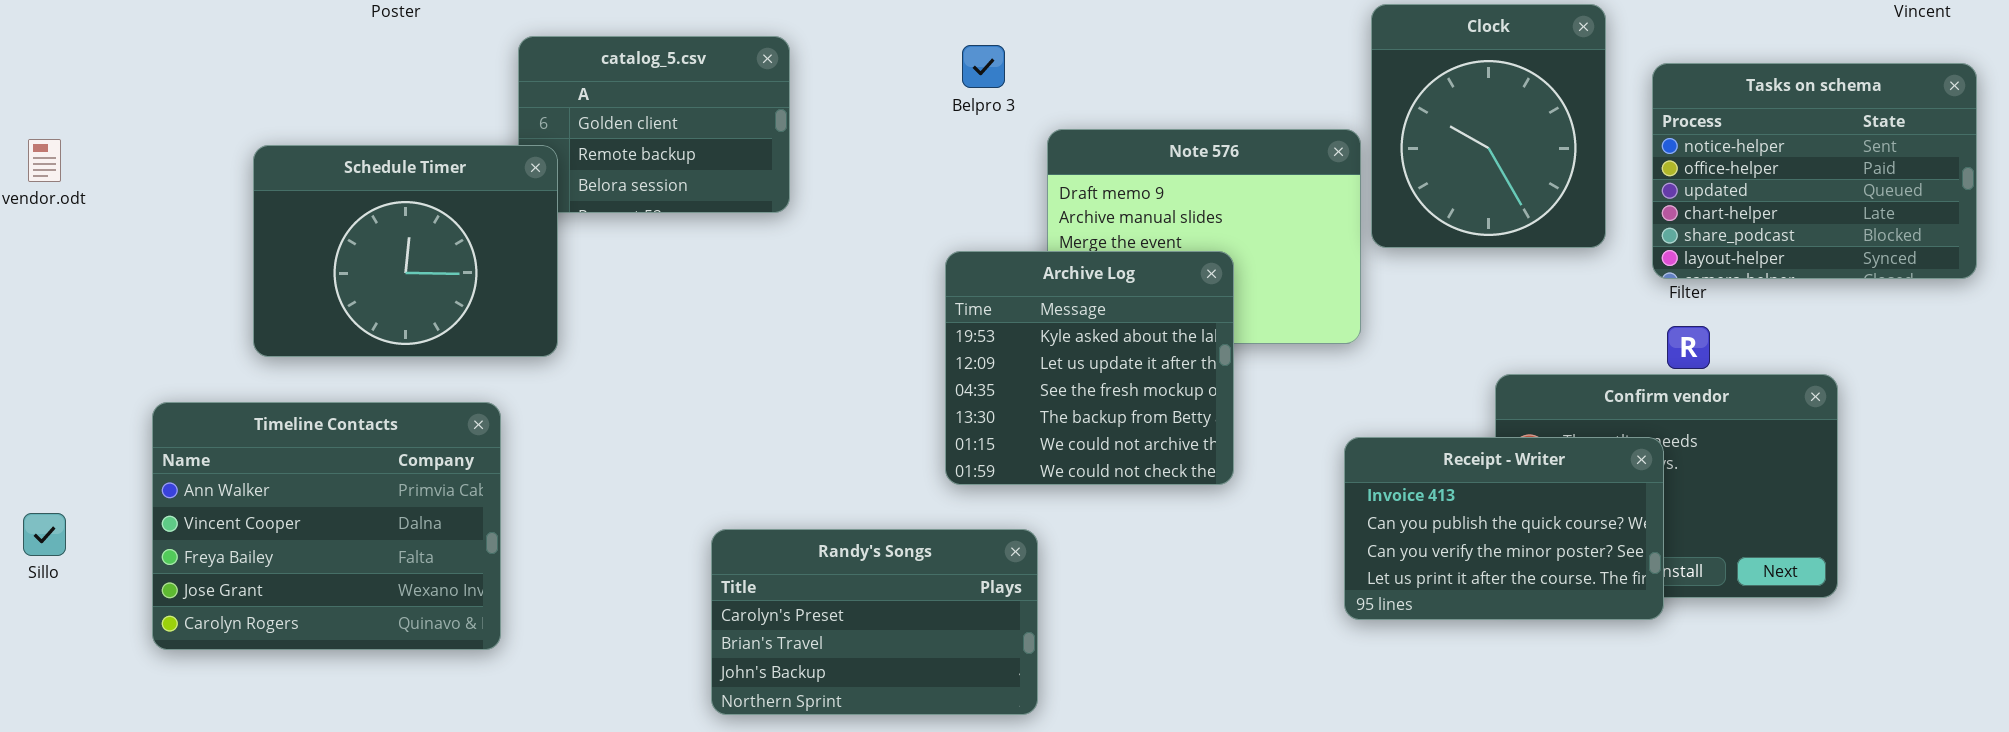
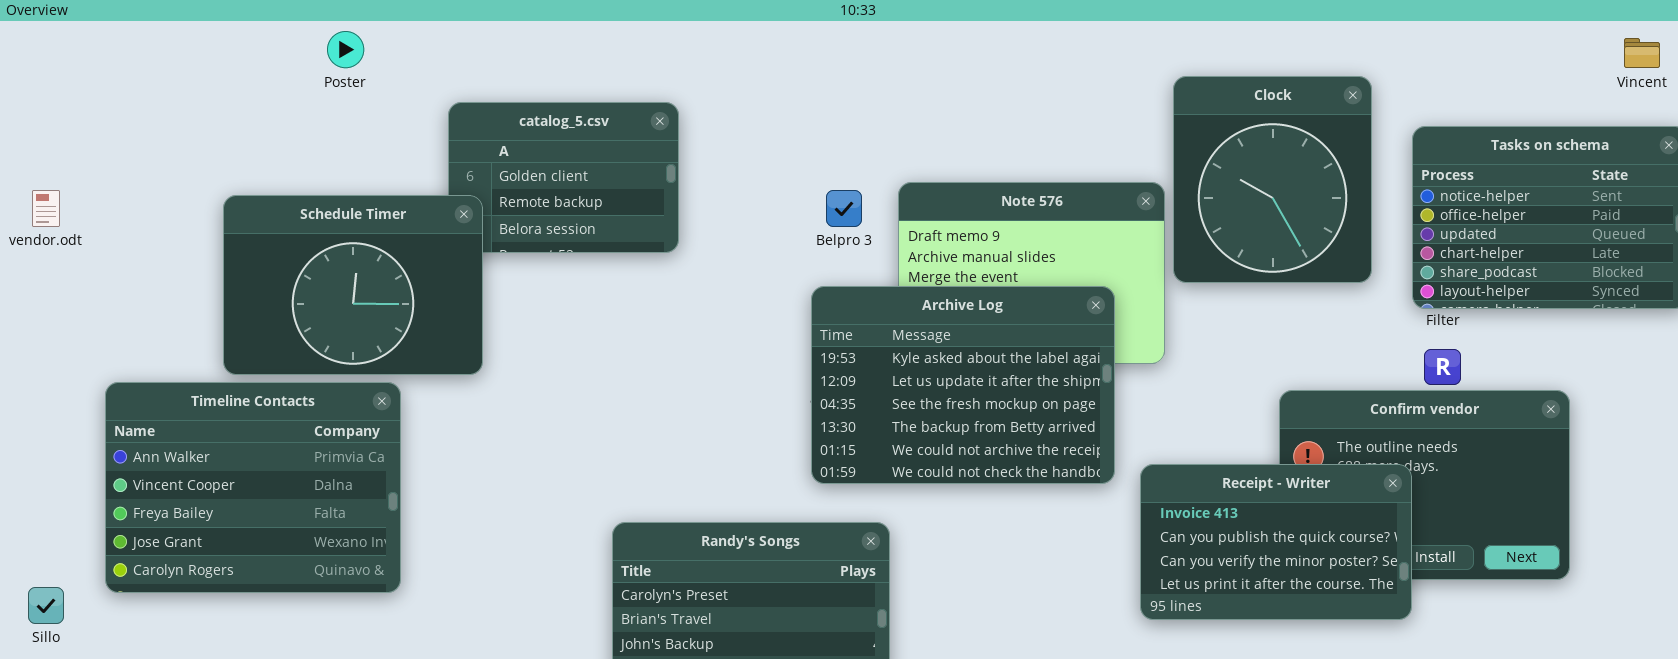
Belpro 3: [962,45,1005,88] -> [826,190,862,227], moved
Archive Log: [945,251,1234,485] -> [811,286,1115,484], resized
Timeline Contacts: [152,402,501,650] -> [105,382,401,593], moved
Receipt - Writer: [1344,437,1664,620] -> [1140,464,1412,620], moved
Sillo: [23,513,66,556] -> [28,587,64,624], moved

